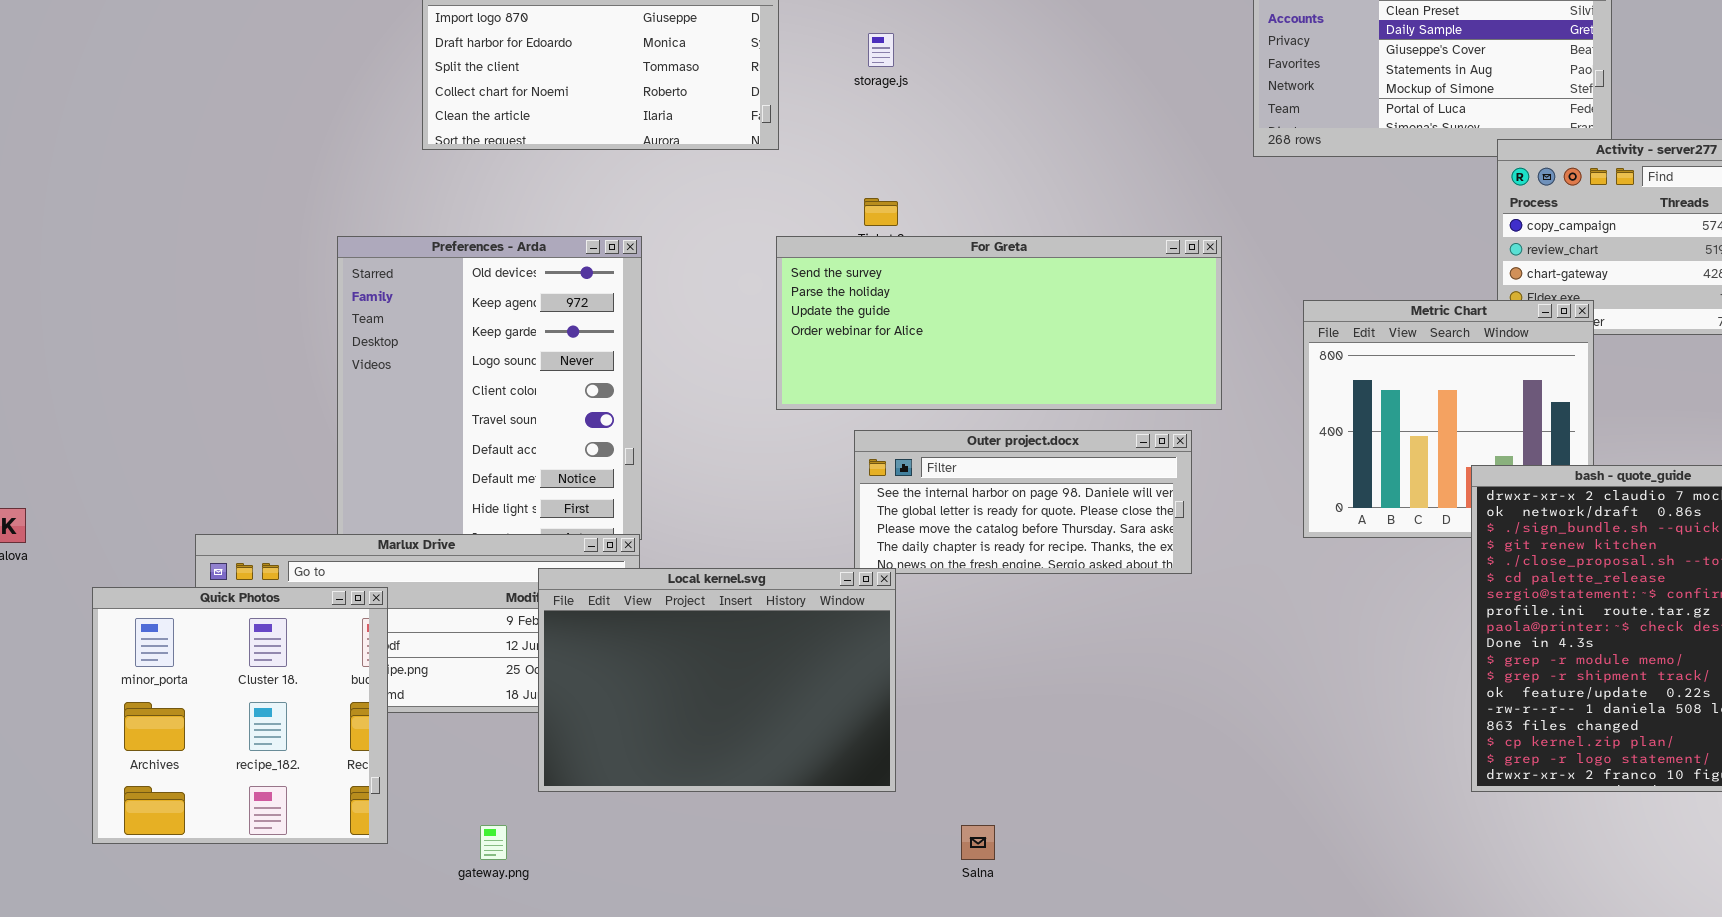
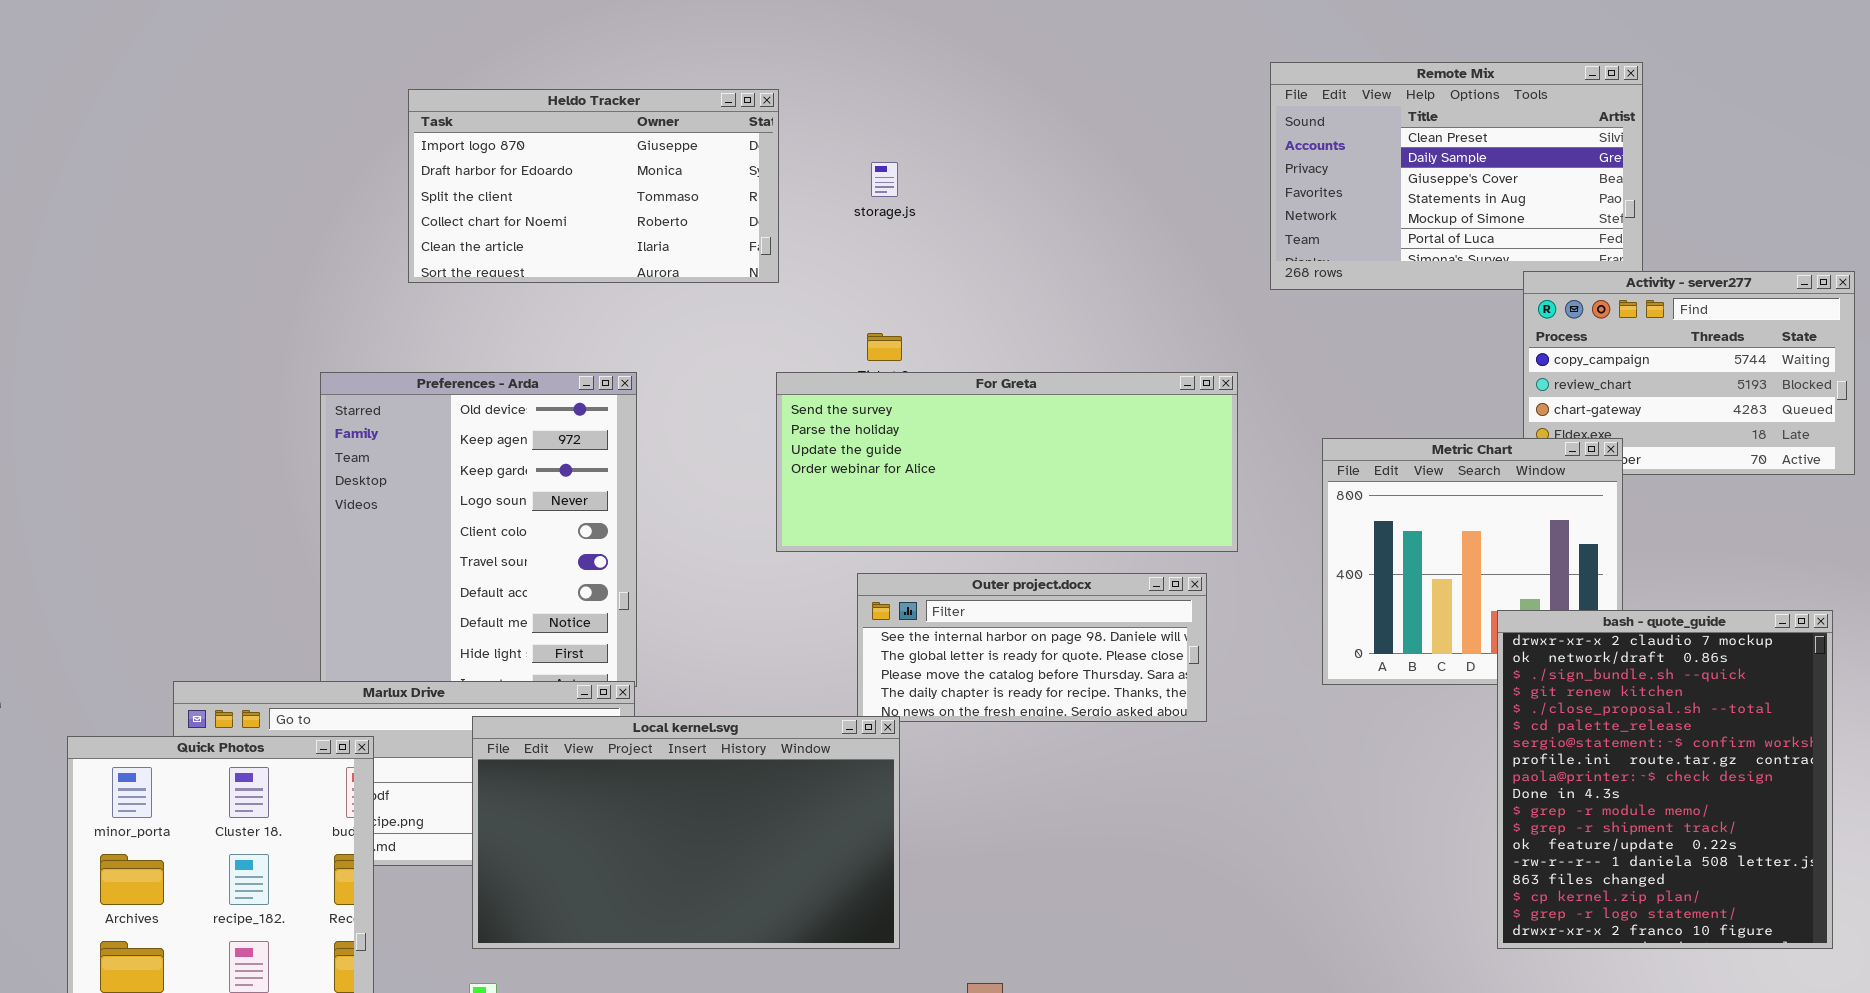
Local kernel.svg: [538,568,896,792] -> [472,716,900,949], resized

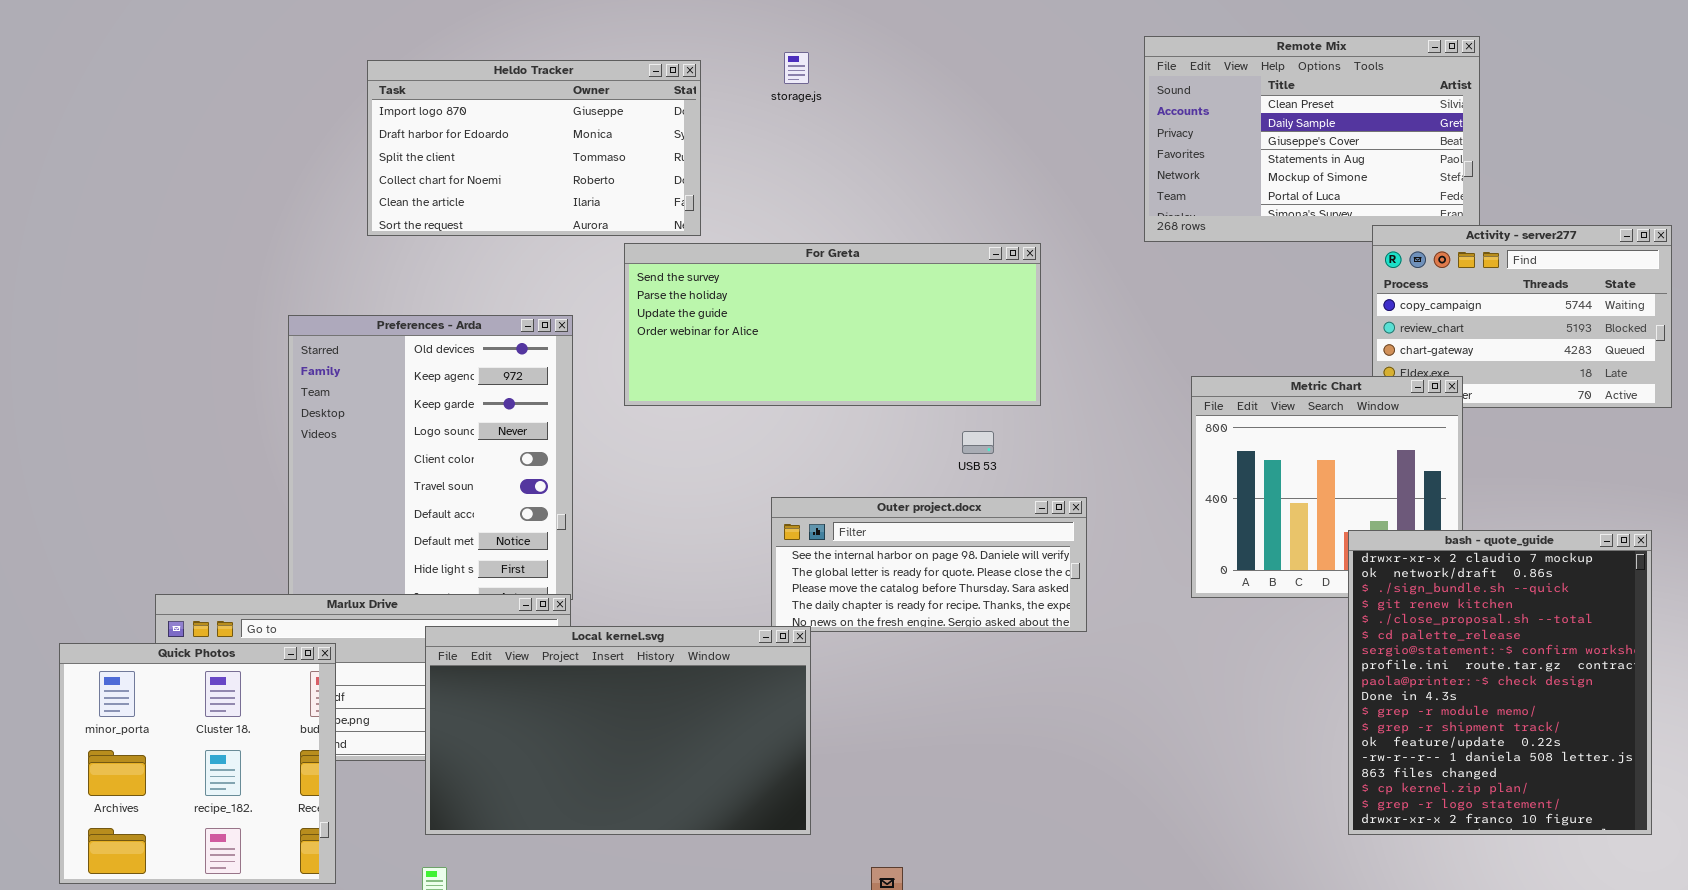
storage.js: [871,162,898,197] -> [784,52,809,84], moved
For Greta: [776,372,1238,552] -> [624,243,1041,406], moved

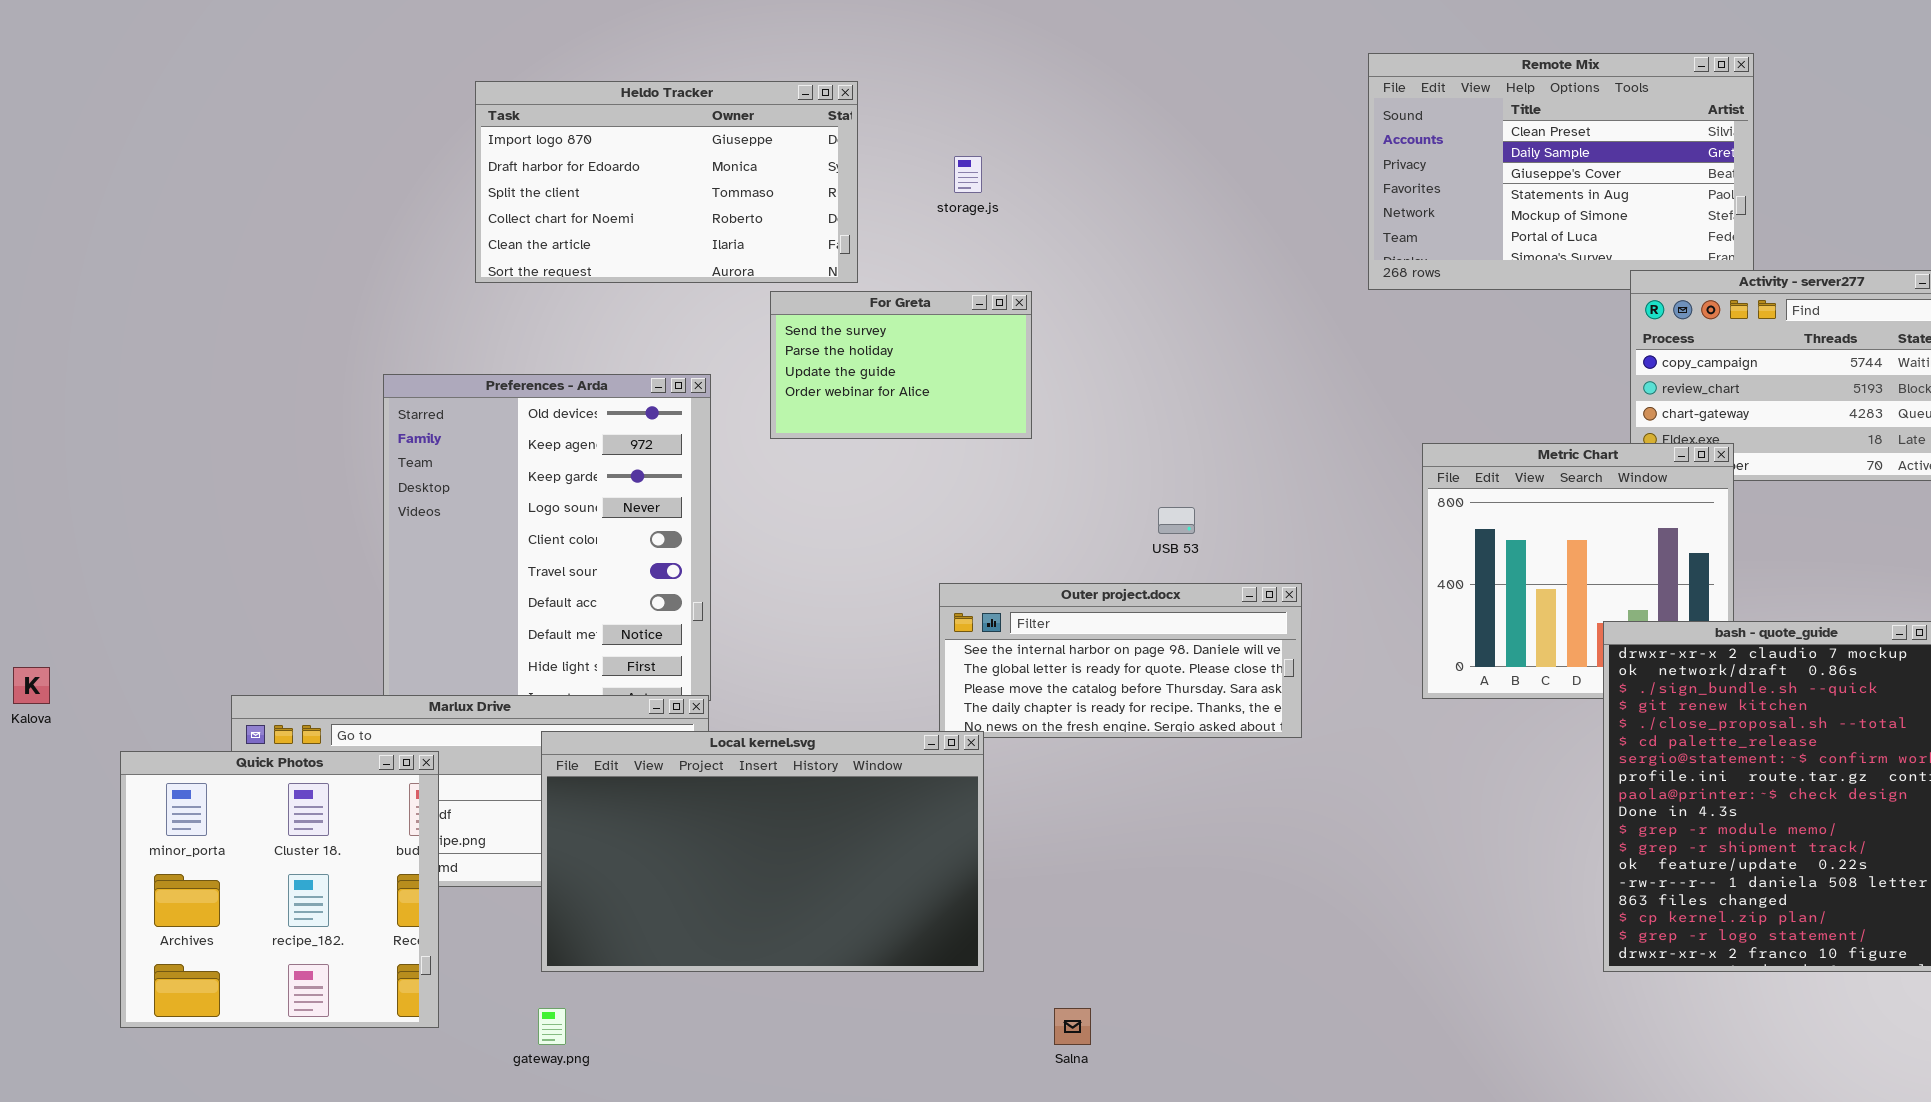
storage.js: [784,52,809,84] -> [954,156,982,193], moved
For Greta: [624,243,1041,406] -> [770,291,1032,439], resized

